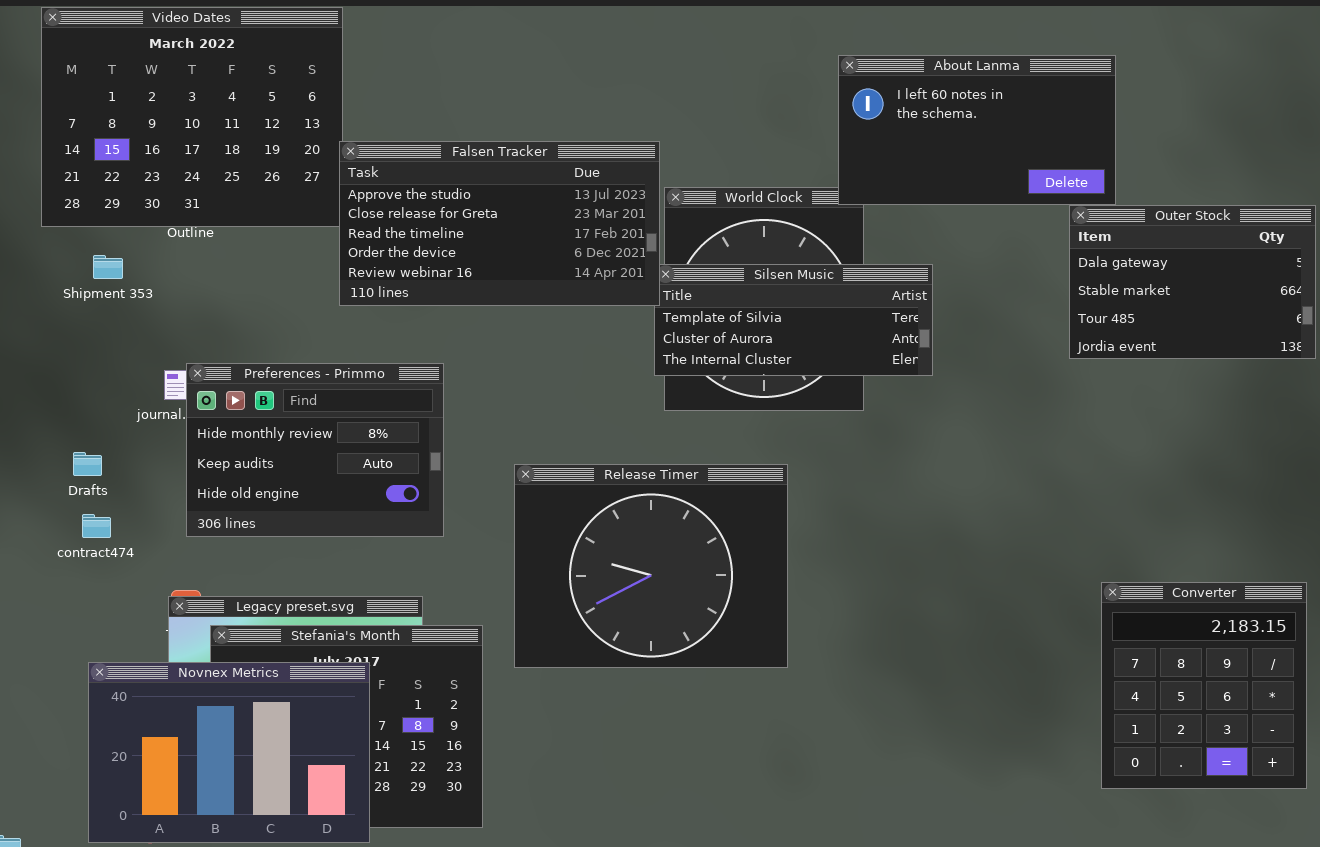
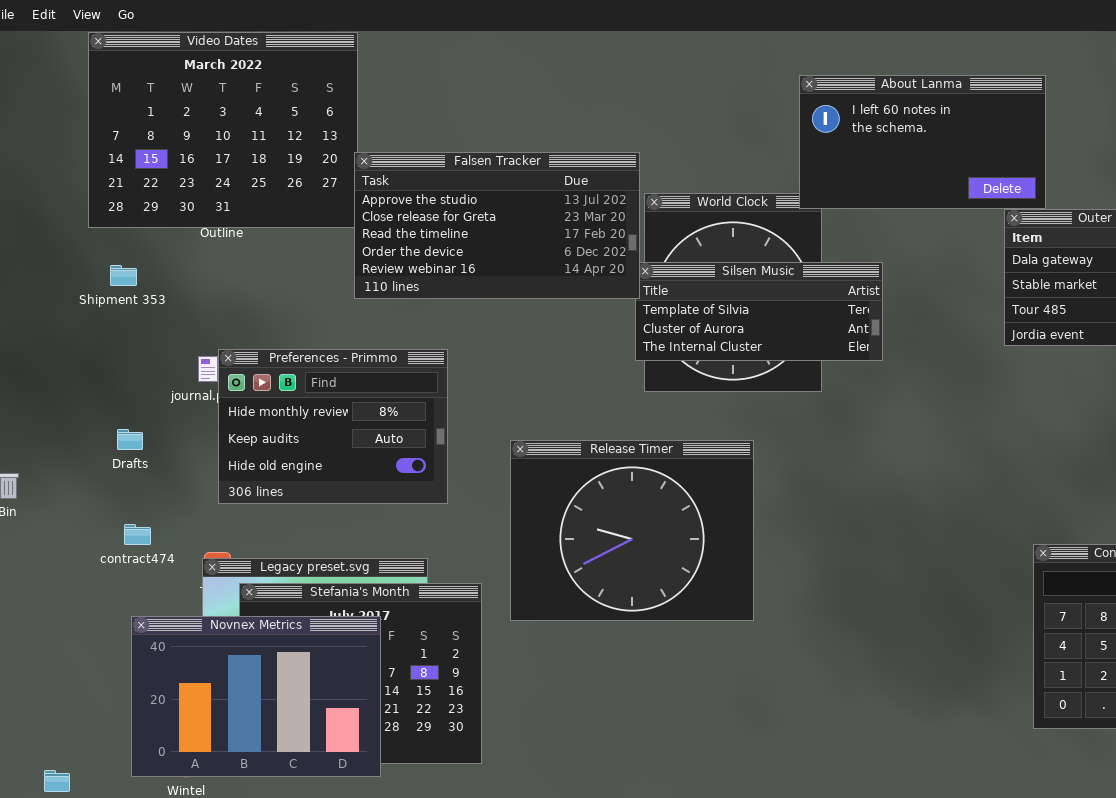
Shipment 353: [93,255,123,279] -> [110,265,137,286], moved
contract474: [82,514,111,538] -> [124,524,151,545], moved

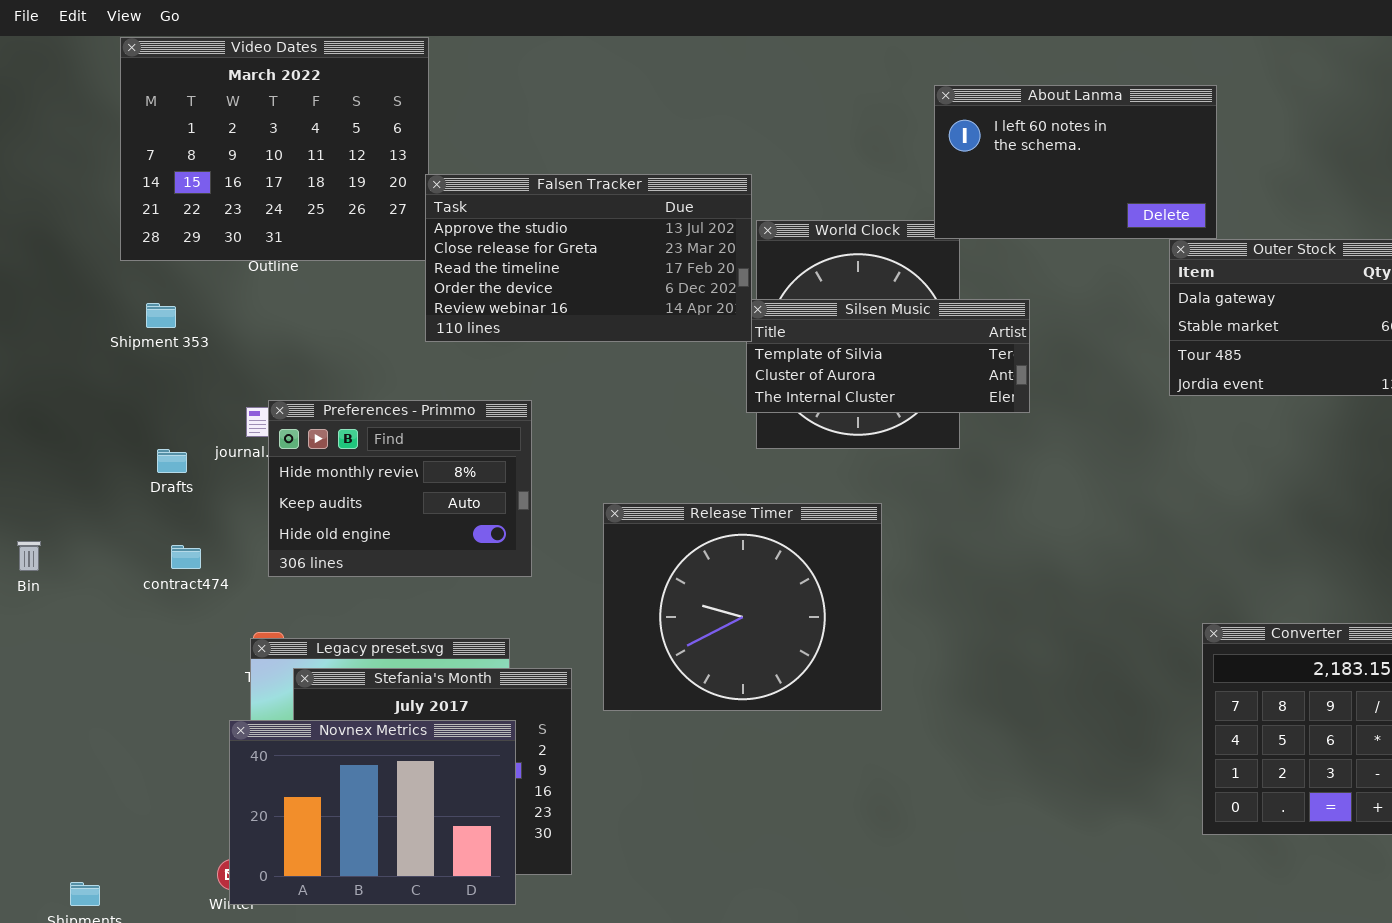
Drafts: [117,429,143,450] -> [157,449,187,473], moved
contract474: [124,524,151,545] -> [171,545,201,569], moved
Novnex Metrics: [131,616,381,777] -> [229,720,516,905], moved

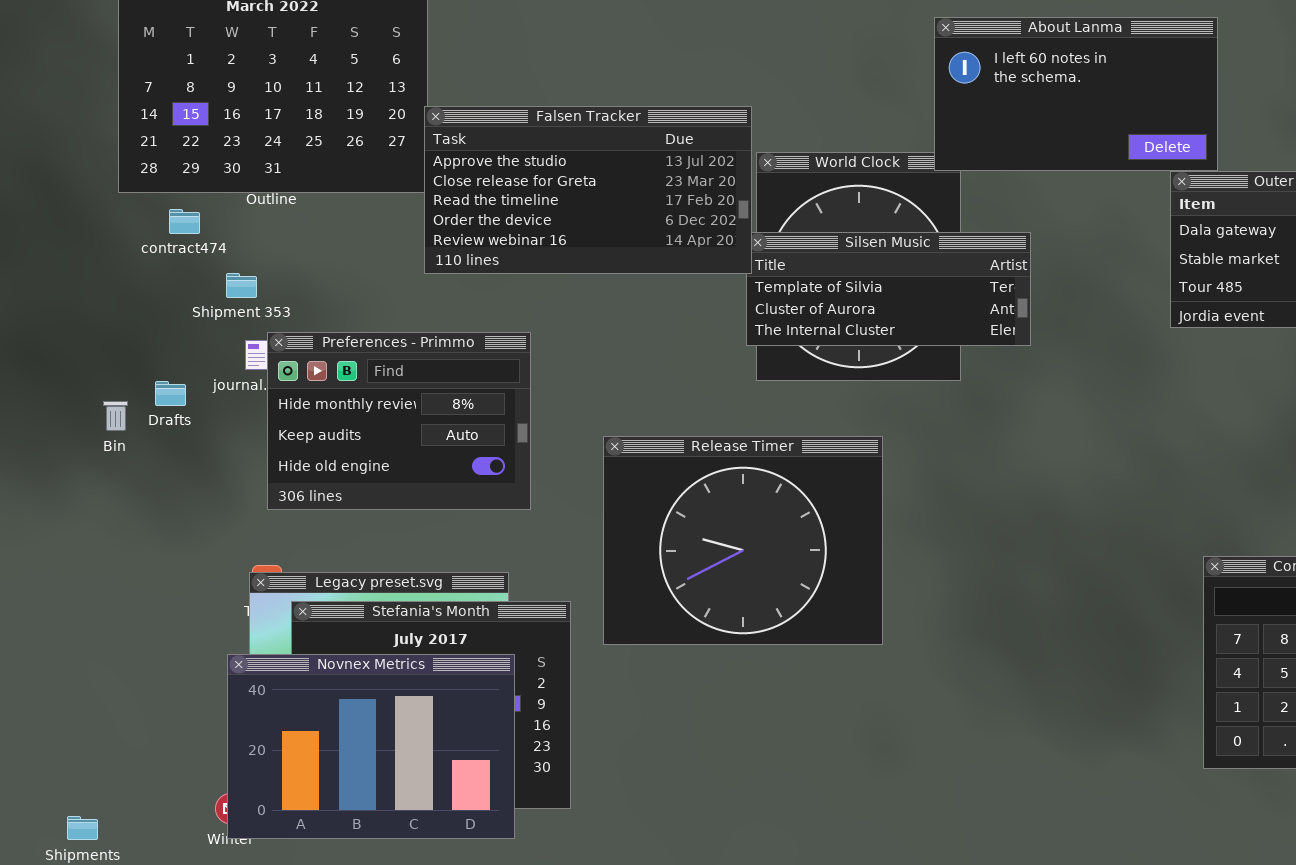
Shipment 353: [146,303,176,328] -> [226,273,257,298], moved
Bin: [17,541,41,571] -> [103,401,128,431], moved
contract474: [171,545,201,569] -> [169,209,200,234], moved

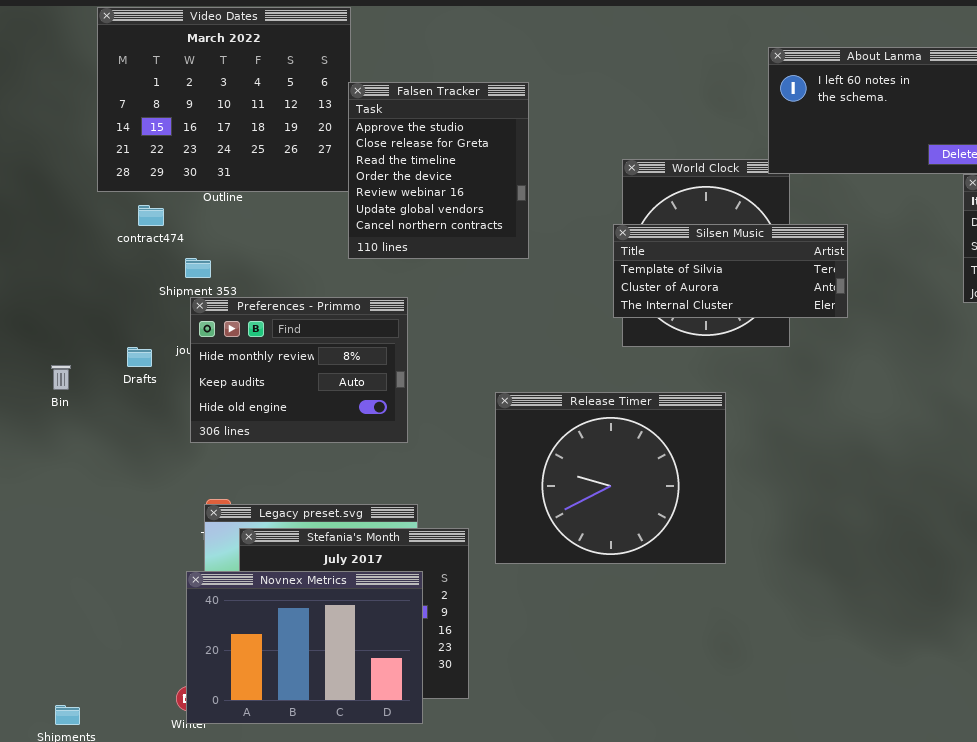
Falsen Tracker: [424,106,752,274] -> [348,82,529,259], resized
Preferences - Primmo: [267,332,531,510] -> [190,297,408,443], moved
Bin: [103,401,128,431] -> [51,365,71,390], moved

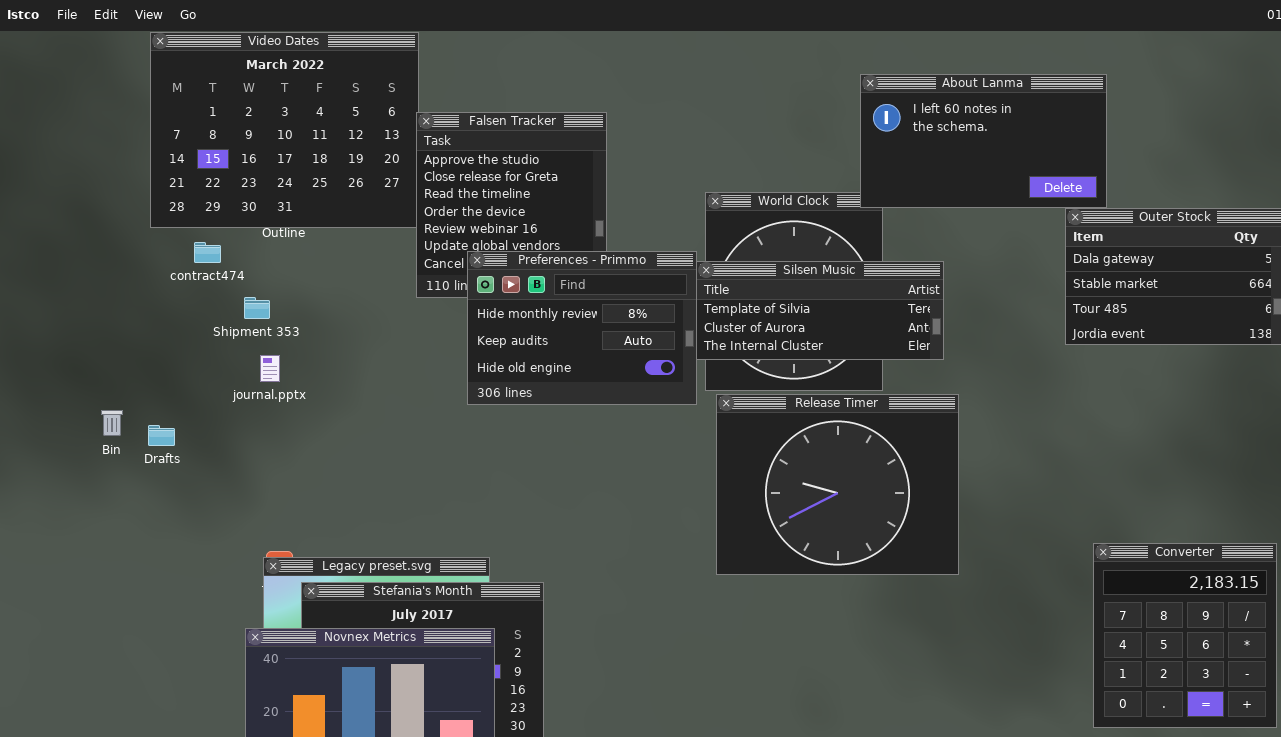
Preferences - Primmo: [190,297,408,443] -> [467,251,697,405], moved
Drafts: [127,347,152,367] -> [148,425,175,446], moved
Release Timer: [495,392,726,564] -> [716,394,959,575], moved

